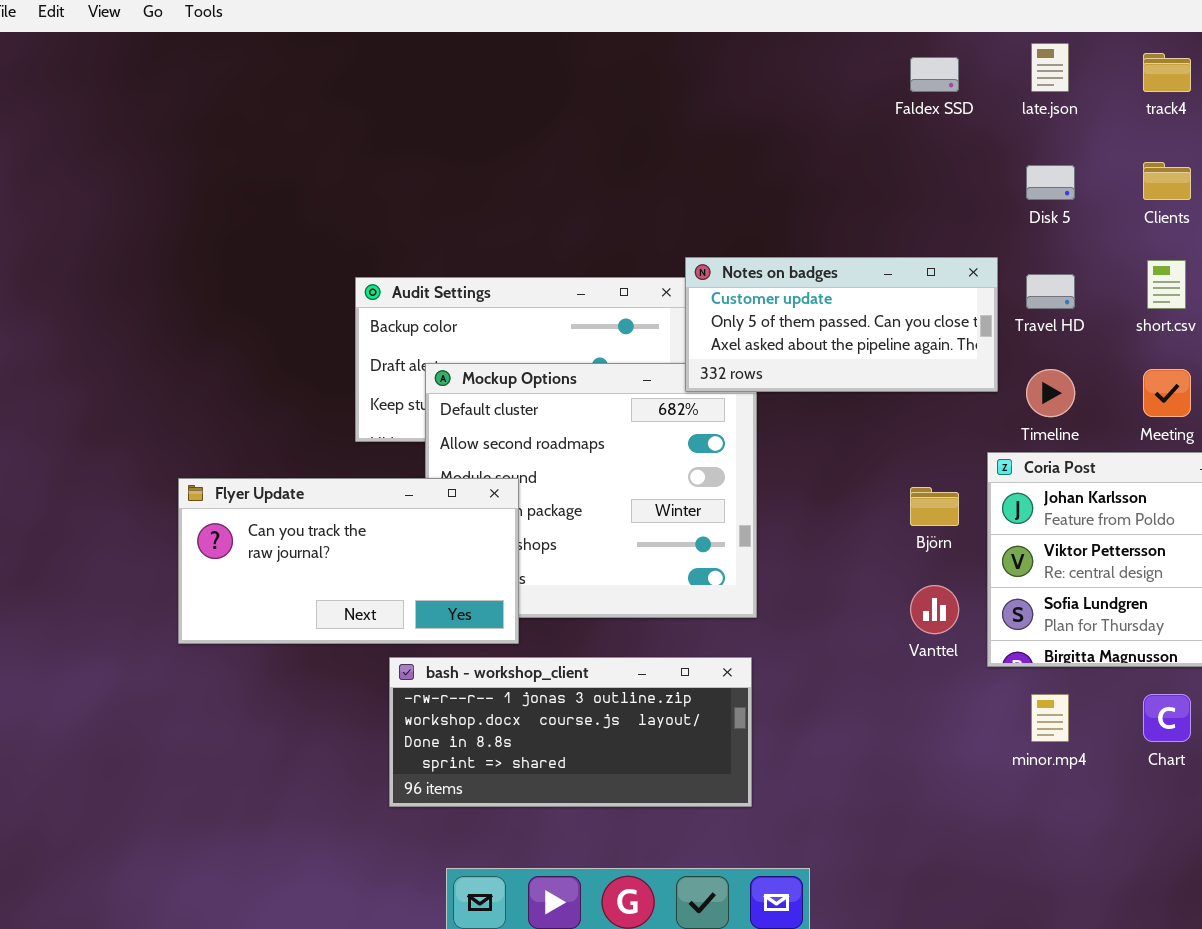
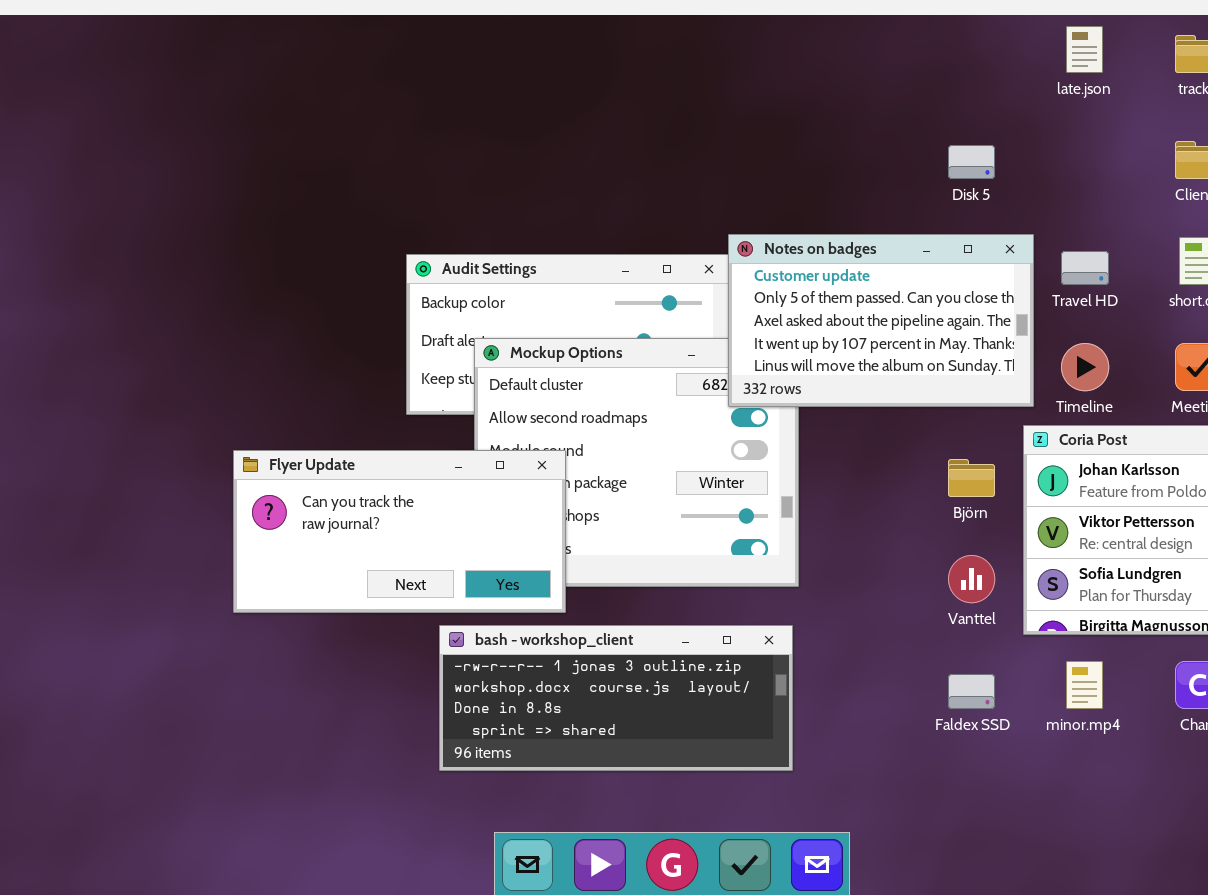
Faldex SSD: [910,57,959,92] -> [948,674,995,709], moved
Disk 5: [1026,165,1075,200] -> [948,145,995,179], moved
Notes on badges: [685,257,998,392] -> [728,234,1034,407], resized

